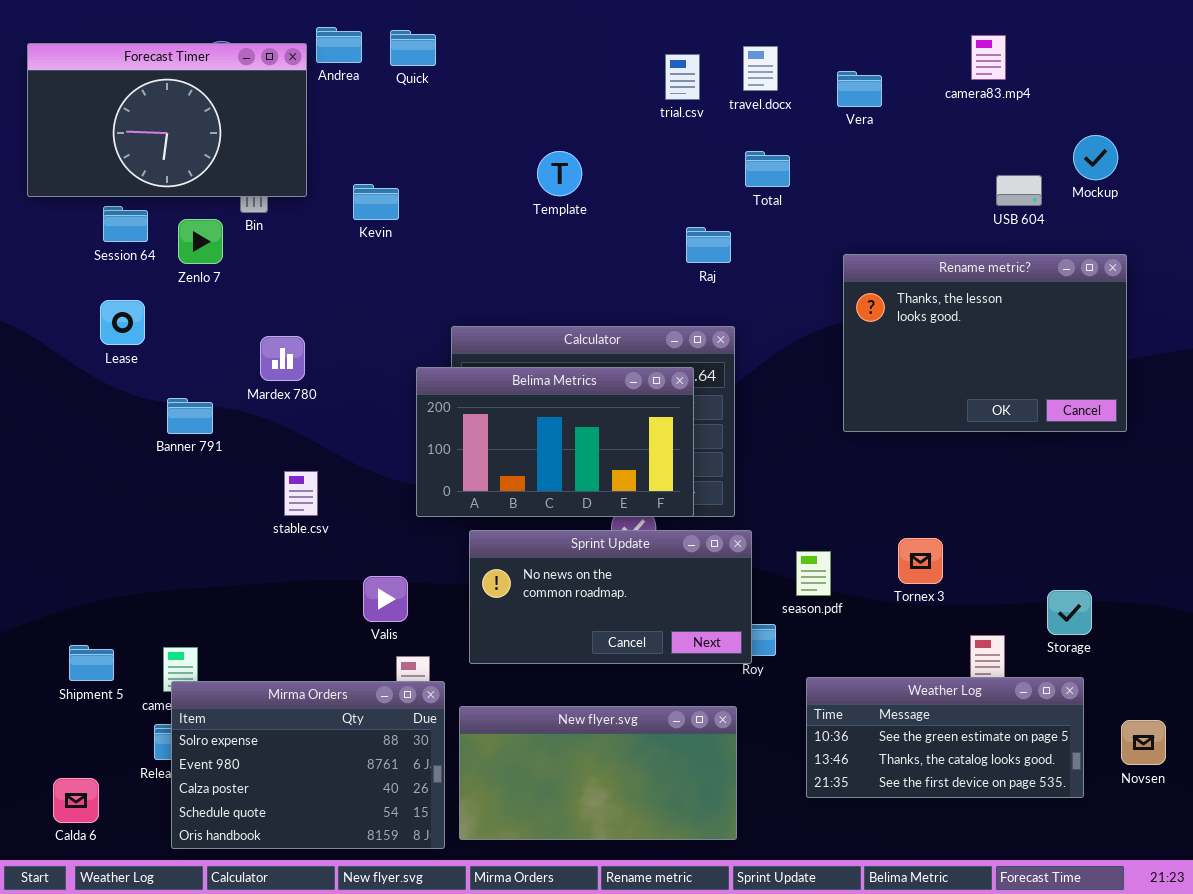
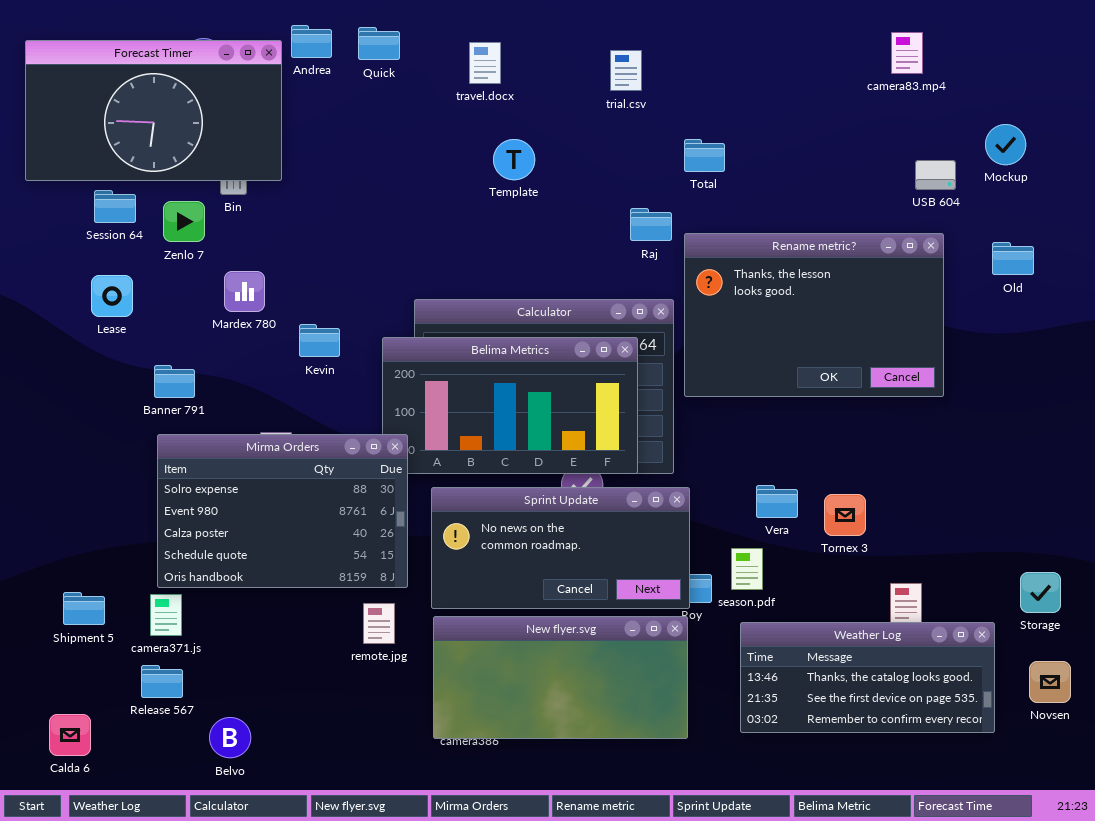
travel.docx: [743,46,778,91] -> [469,42,501,84], moved
Vera: [837,71,882,107] -> [756,485,798,518], moved
Kevin: [353,184,399,220] -> [299,324,340,357], moved
Rename metric?: [843,254,1127,432] -> [684,233,944,397], moved
Mardex 780: [260,336,305,381] -> [224,271,265,312], moved
season.pdf: [796,551,831,596] -> [731,548,763,590], moved
Storage: [1047,590,1092,635] -> [1020,572,1061,613], moved
Weather Log: [806,677,1084,798] -> [740,622,995,733], scrolled down 1 row
Mirma Orders: [171,681,445,849] -> [157,434,408,588], moved
New flyer.svg: [459,706,737,840] -> [433,616,688,739], moved

